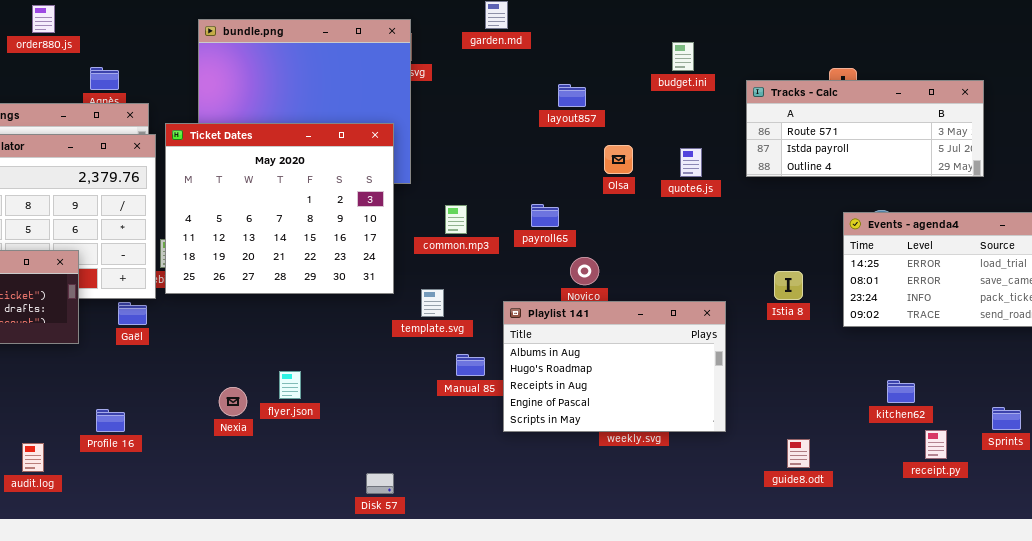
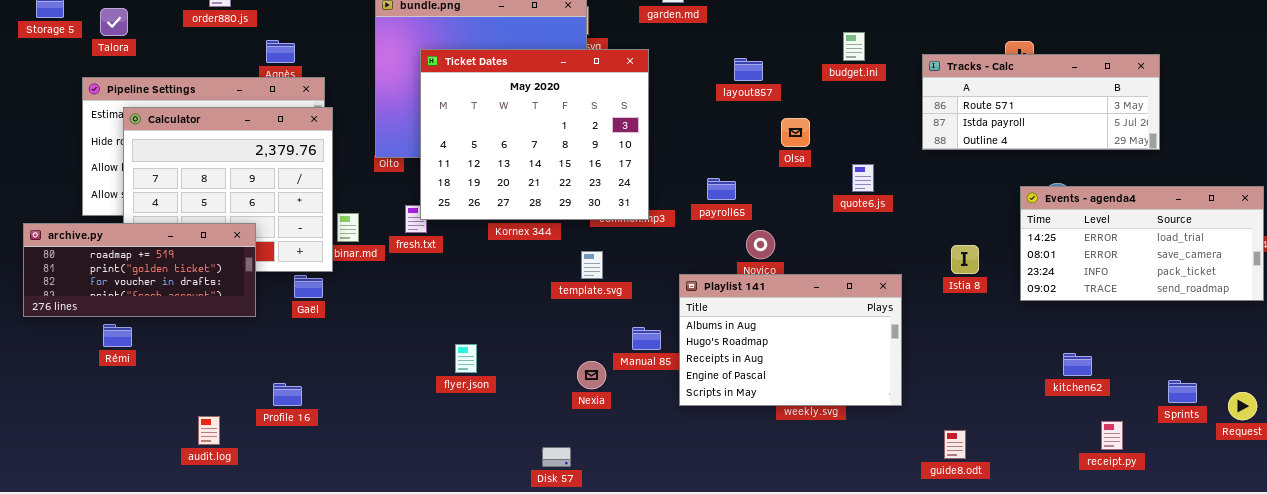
budget.ini: [672,42,694,71] -> [843,32,865,61], moved
Ticket Dates: [165,123,394,294] -> [420,49,649,220], moved
quote6.js: [680,148,702,177] -> [852,164,874,192], moved
template.svg: [421,289,444,317] -> [581,251,603,279], moved
Nexia: [219,387,247,416] -> [577,361,606,389], moved
receipt.py: [925,430,947,459] -> [1101,421,1123,450], moved
guide8.odt: [787,439,810,468] -> [944,430,966,459], moved

